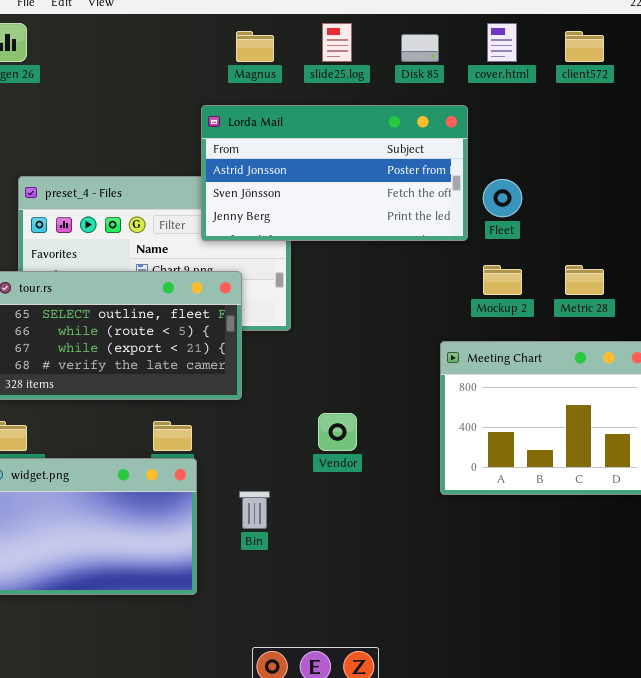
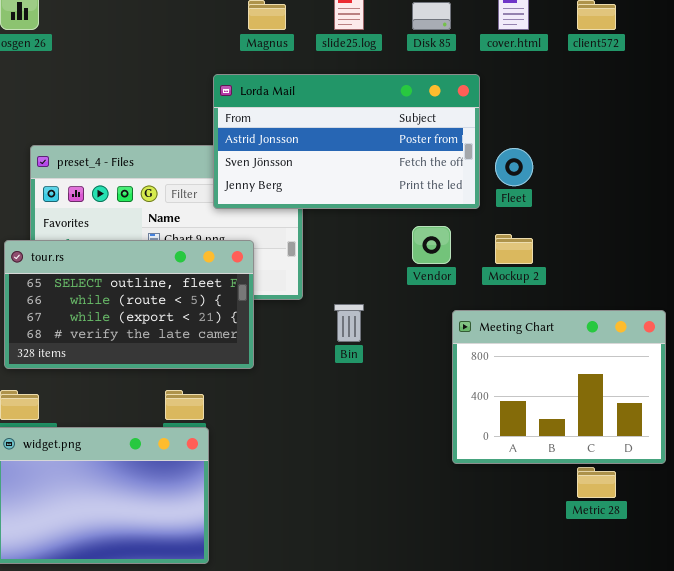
Metric 28: [565,265,604,295] -> [577,467,616,498], moved
Vendor: [318,413,357,451] -> [412,226,451,264], moved
Bin: [239,491,270,529] -> [334,304,364,342], moved

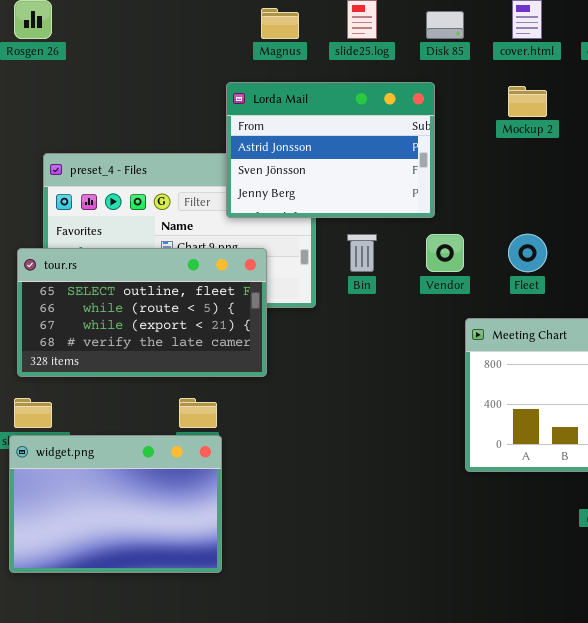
Lorda Mail: [213,74,480,209] -> [226,82,435,218], resized
Fleet: [495,148,533,186] -> [508,234,547,272], moved
Mockup 2: [495,234,533,264] -> [508,86,547,117], moved
Bin: [334,304,364,342] -> [347,234,377,272], moved

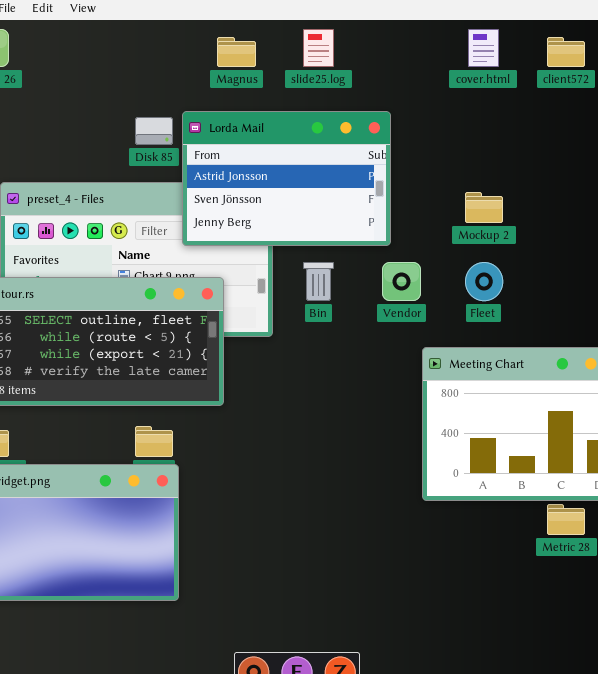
Disk 85: [426,11,464,39] -> [135,117,173,145], moved
Mockup 2: [508,86,547,117] -> [465,192,503,223], moved

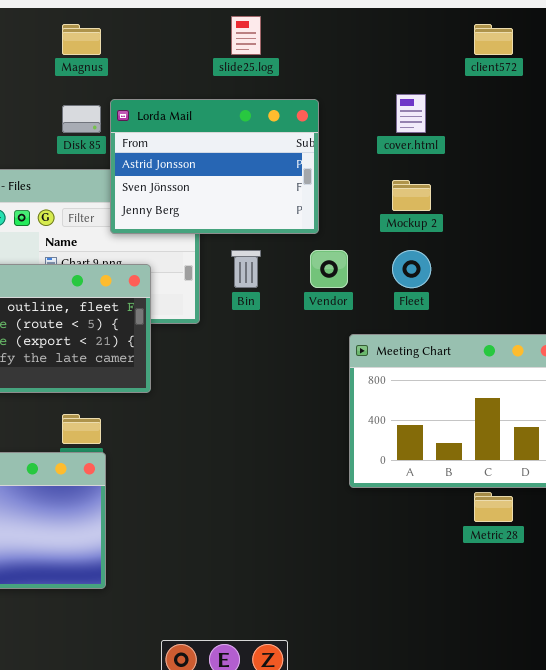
cover.html: [468,29,499,67] -> [396,94,426,133], moved
Magnus: [217,37,256,67] -> [62,24,101,55], moved

